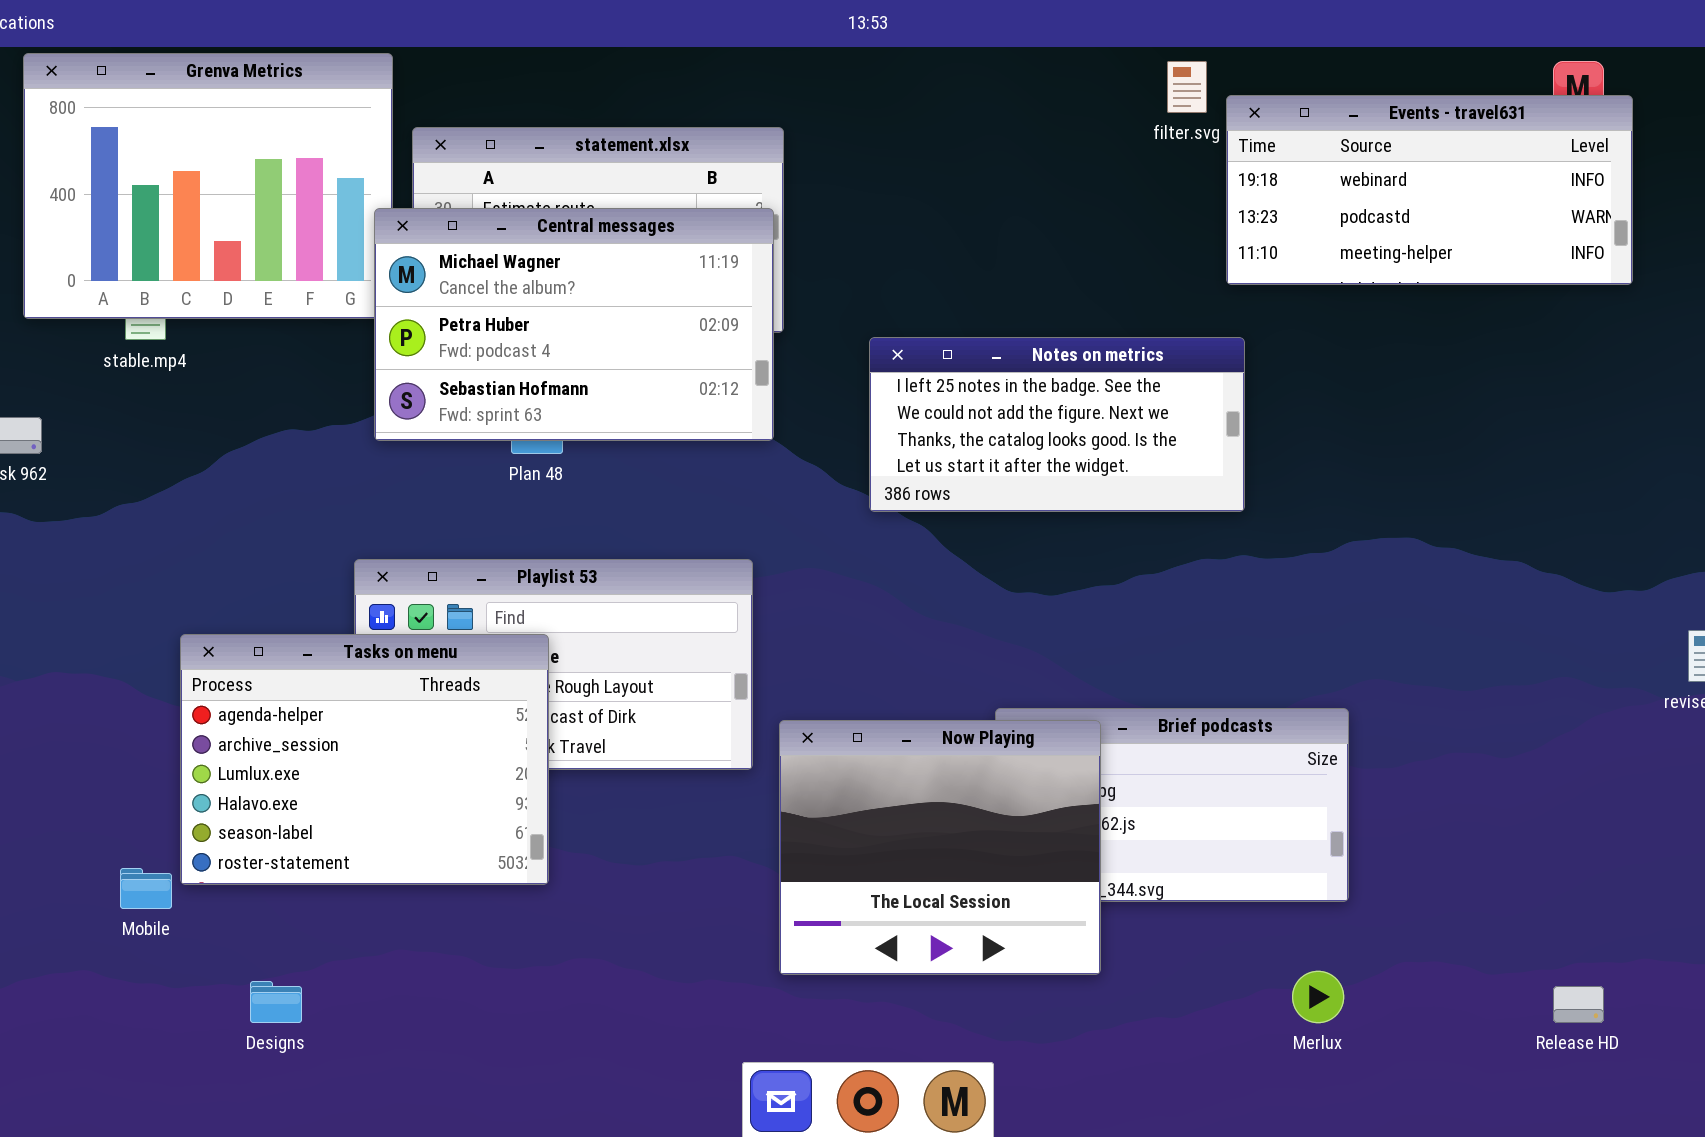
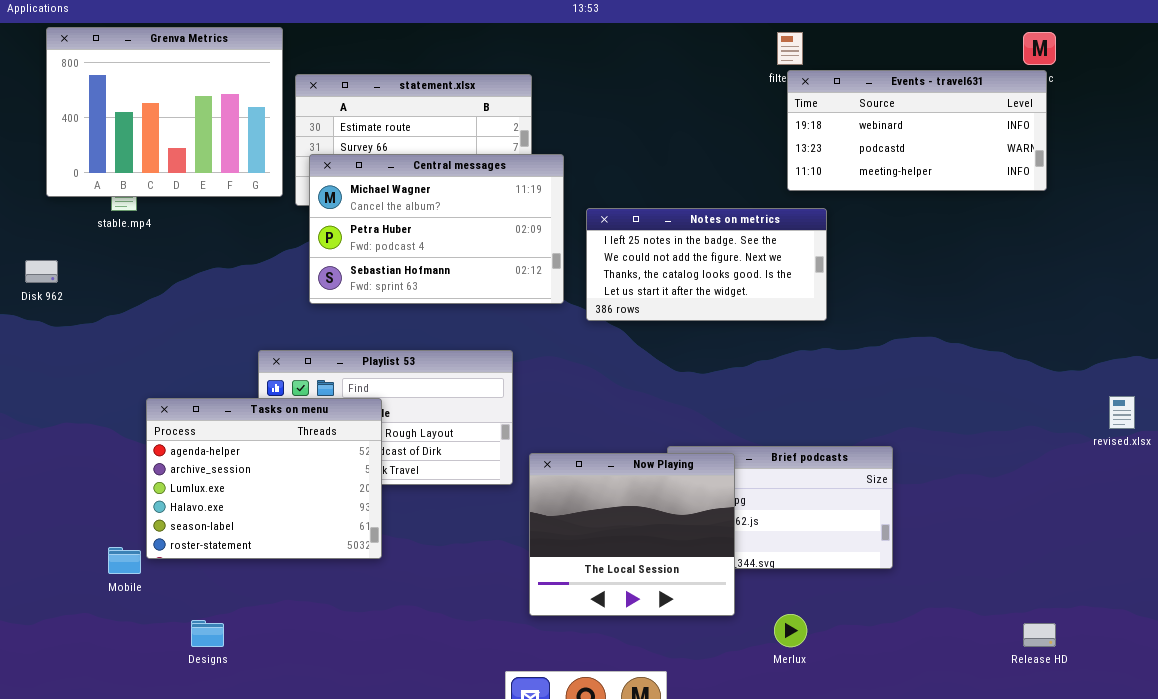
Events - travel631: [1226,95,1633,285] -> [787,70,1047,191], moved
Central messages: [374,208,774,441] -> [309,154,564,304], moved
Merlux: [1292,971,1344,1023] -> [774,614,807,647], moved

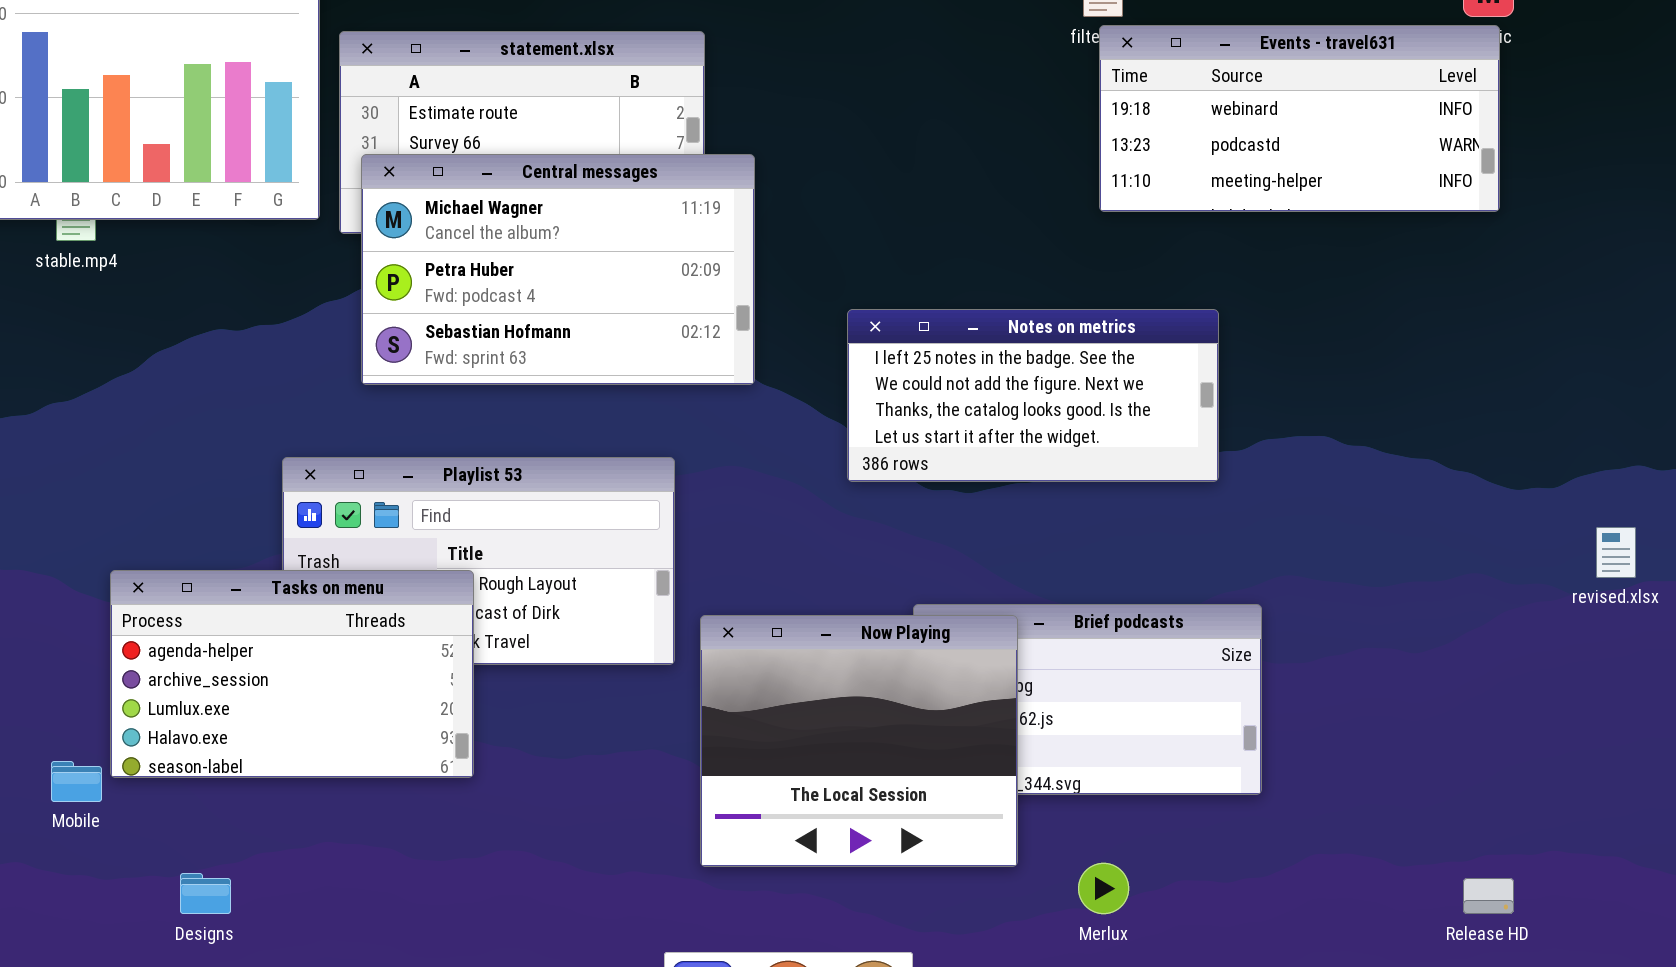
Notes on metrics: [586,208,827,321] -> [847,309,1219,482], moved
Tasks on menu: [146,398,382,559] -> [110,570,474,778], resized

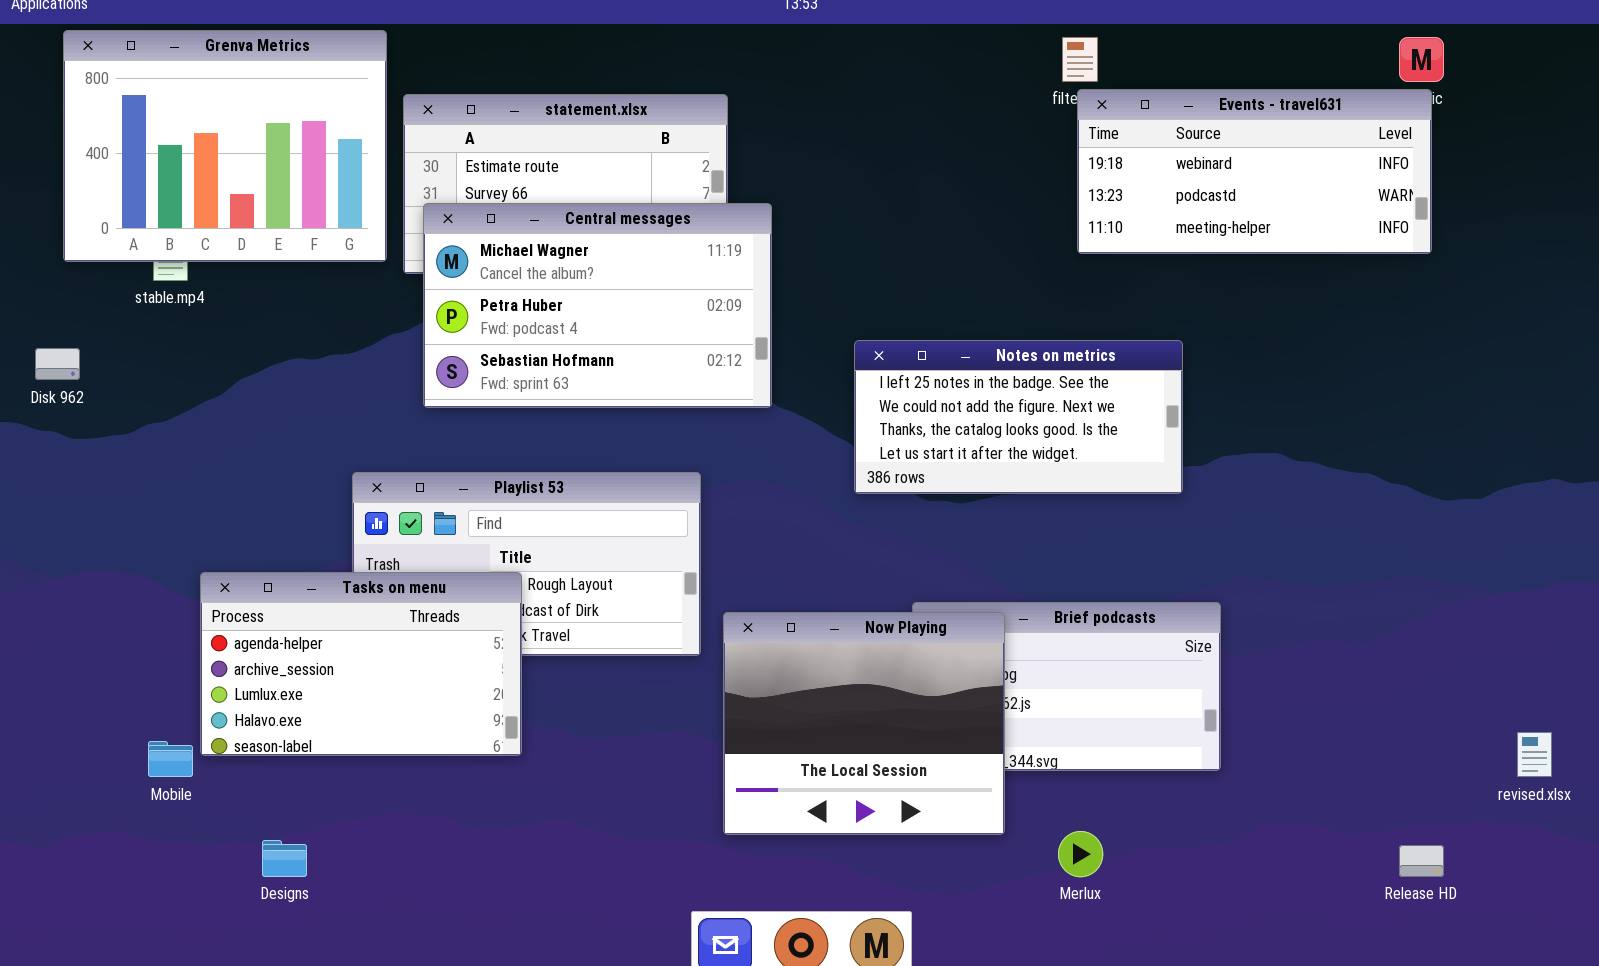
revised.xlsx: [1596,527,1636,578] -> [1517,732,1552,777], moved

